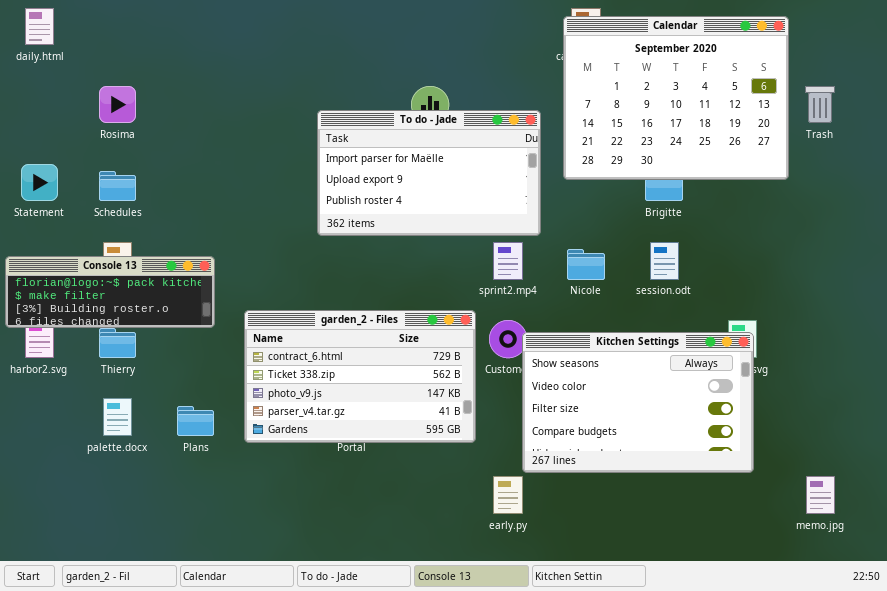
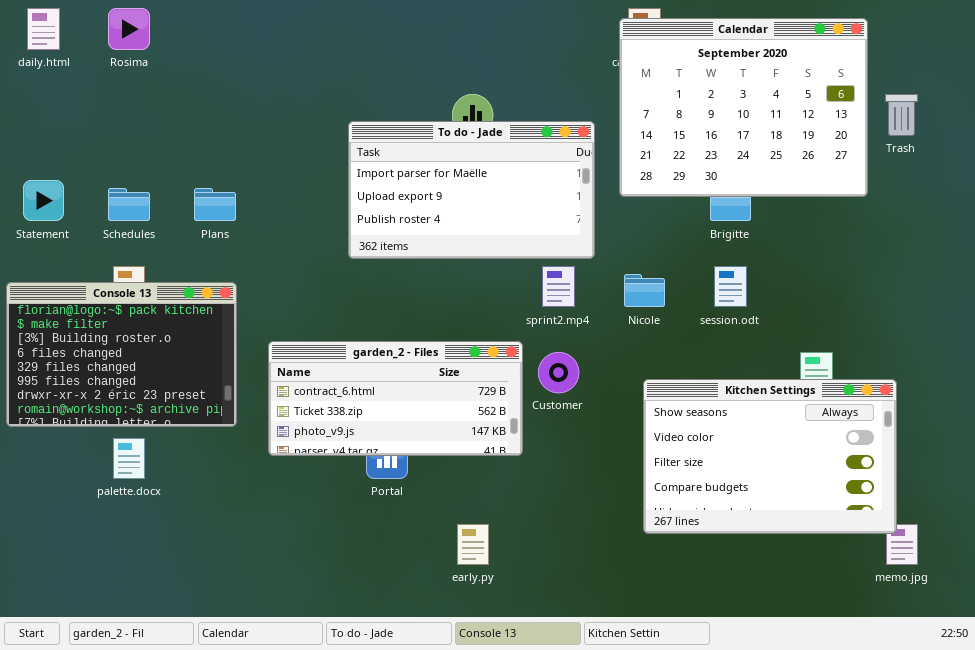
Rosima: [99,86,136,123] -> [108,8,150,50], moved
Console 13: [5,256,215,328] -> [6,282,237,427], resized
garden_2 - Files: [244,310,476,443] -> [268,341,523,456], resized
Kitchen Settings: [522,332,754,473] -> [643,379,897,534], moved
Plans: [177,406,214,436] -> [194,188,236,221], moved
early.py: [493,476,523,514] -> [457,524,489,565], moved

